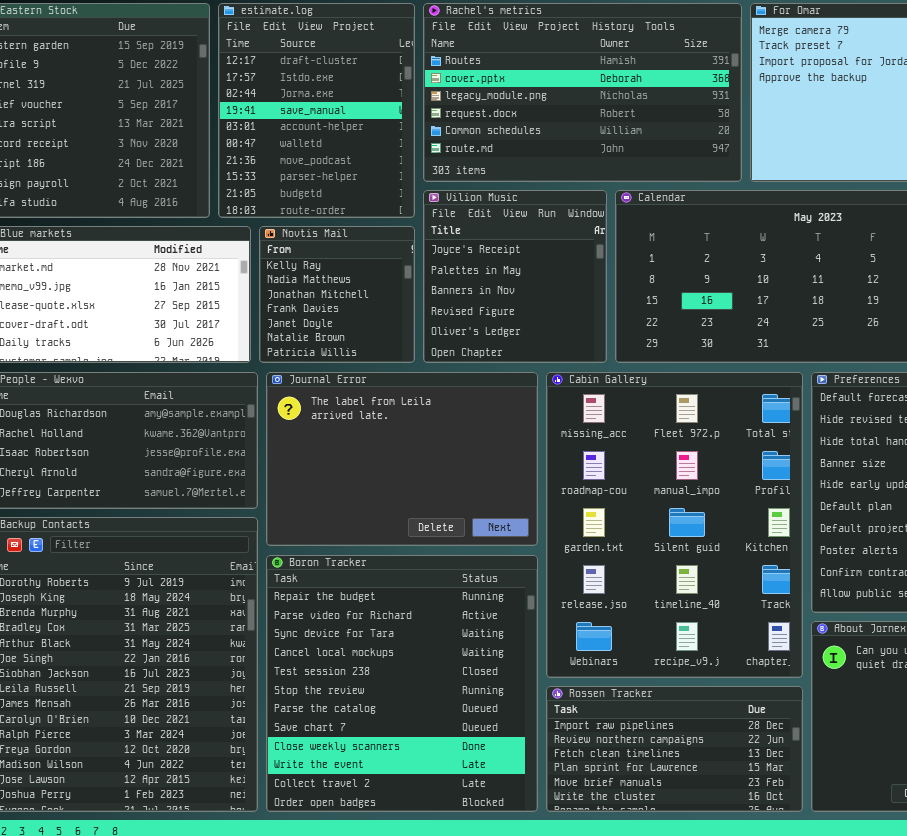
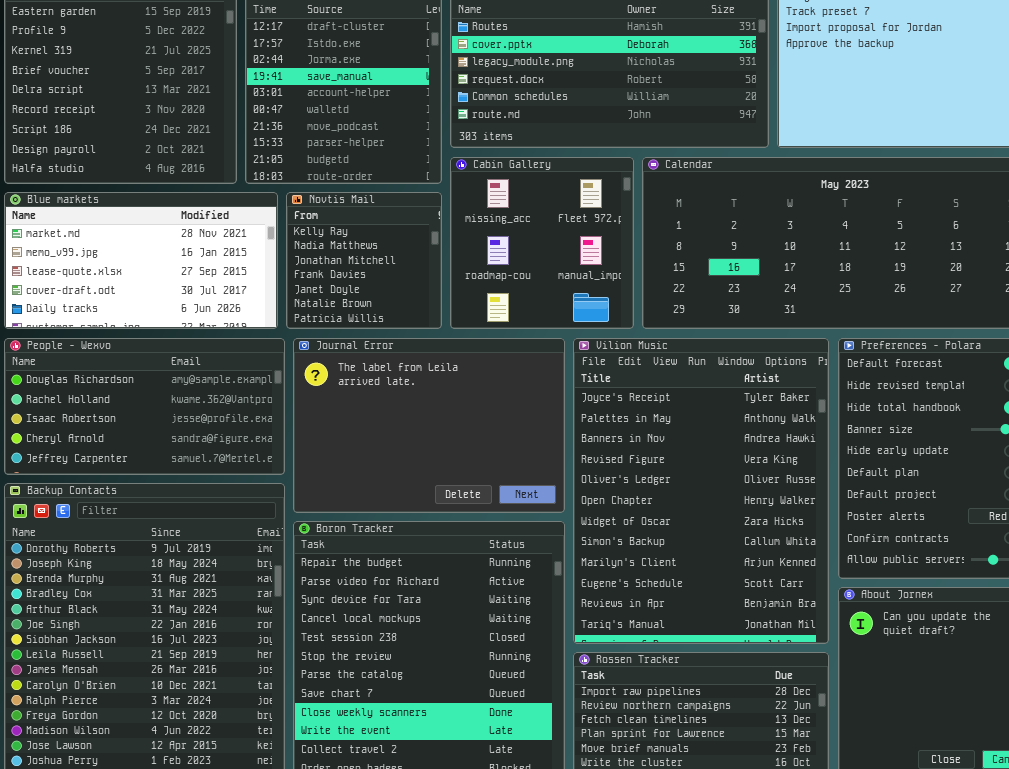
Vilion Music: [423,190,607,363] -> [573,338,829,644], moved, resized
Cabin Gallery: [546,372,803,678] -> [450,157,634,329], moved, resized

